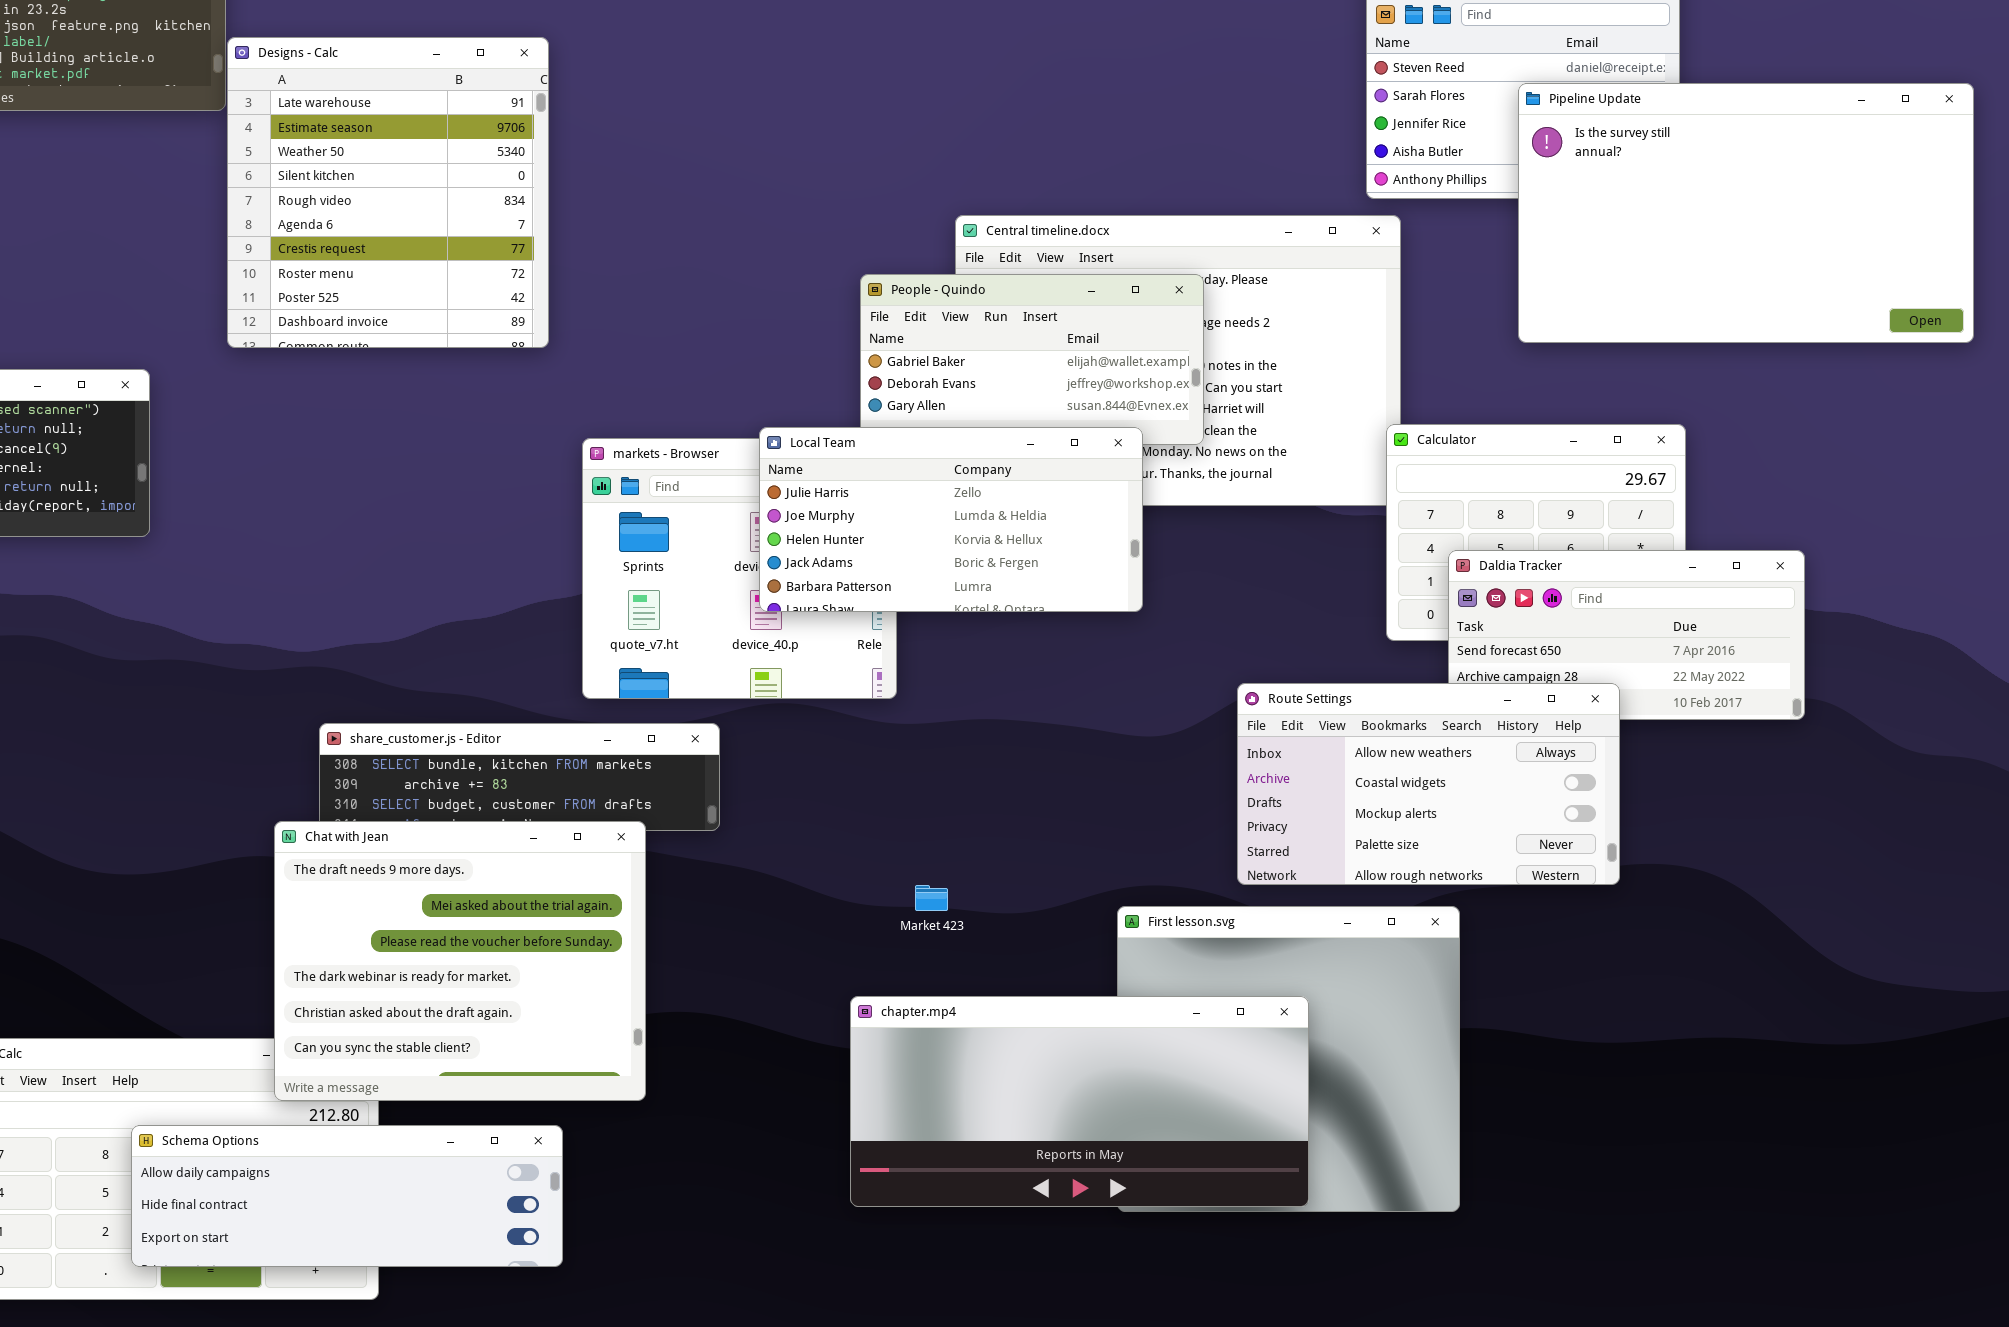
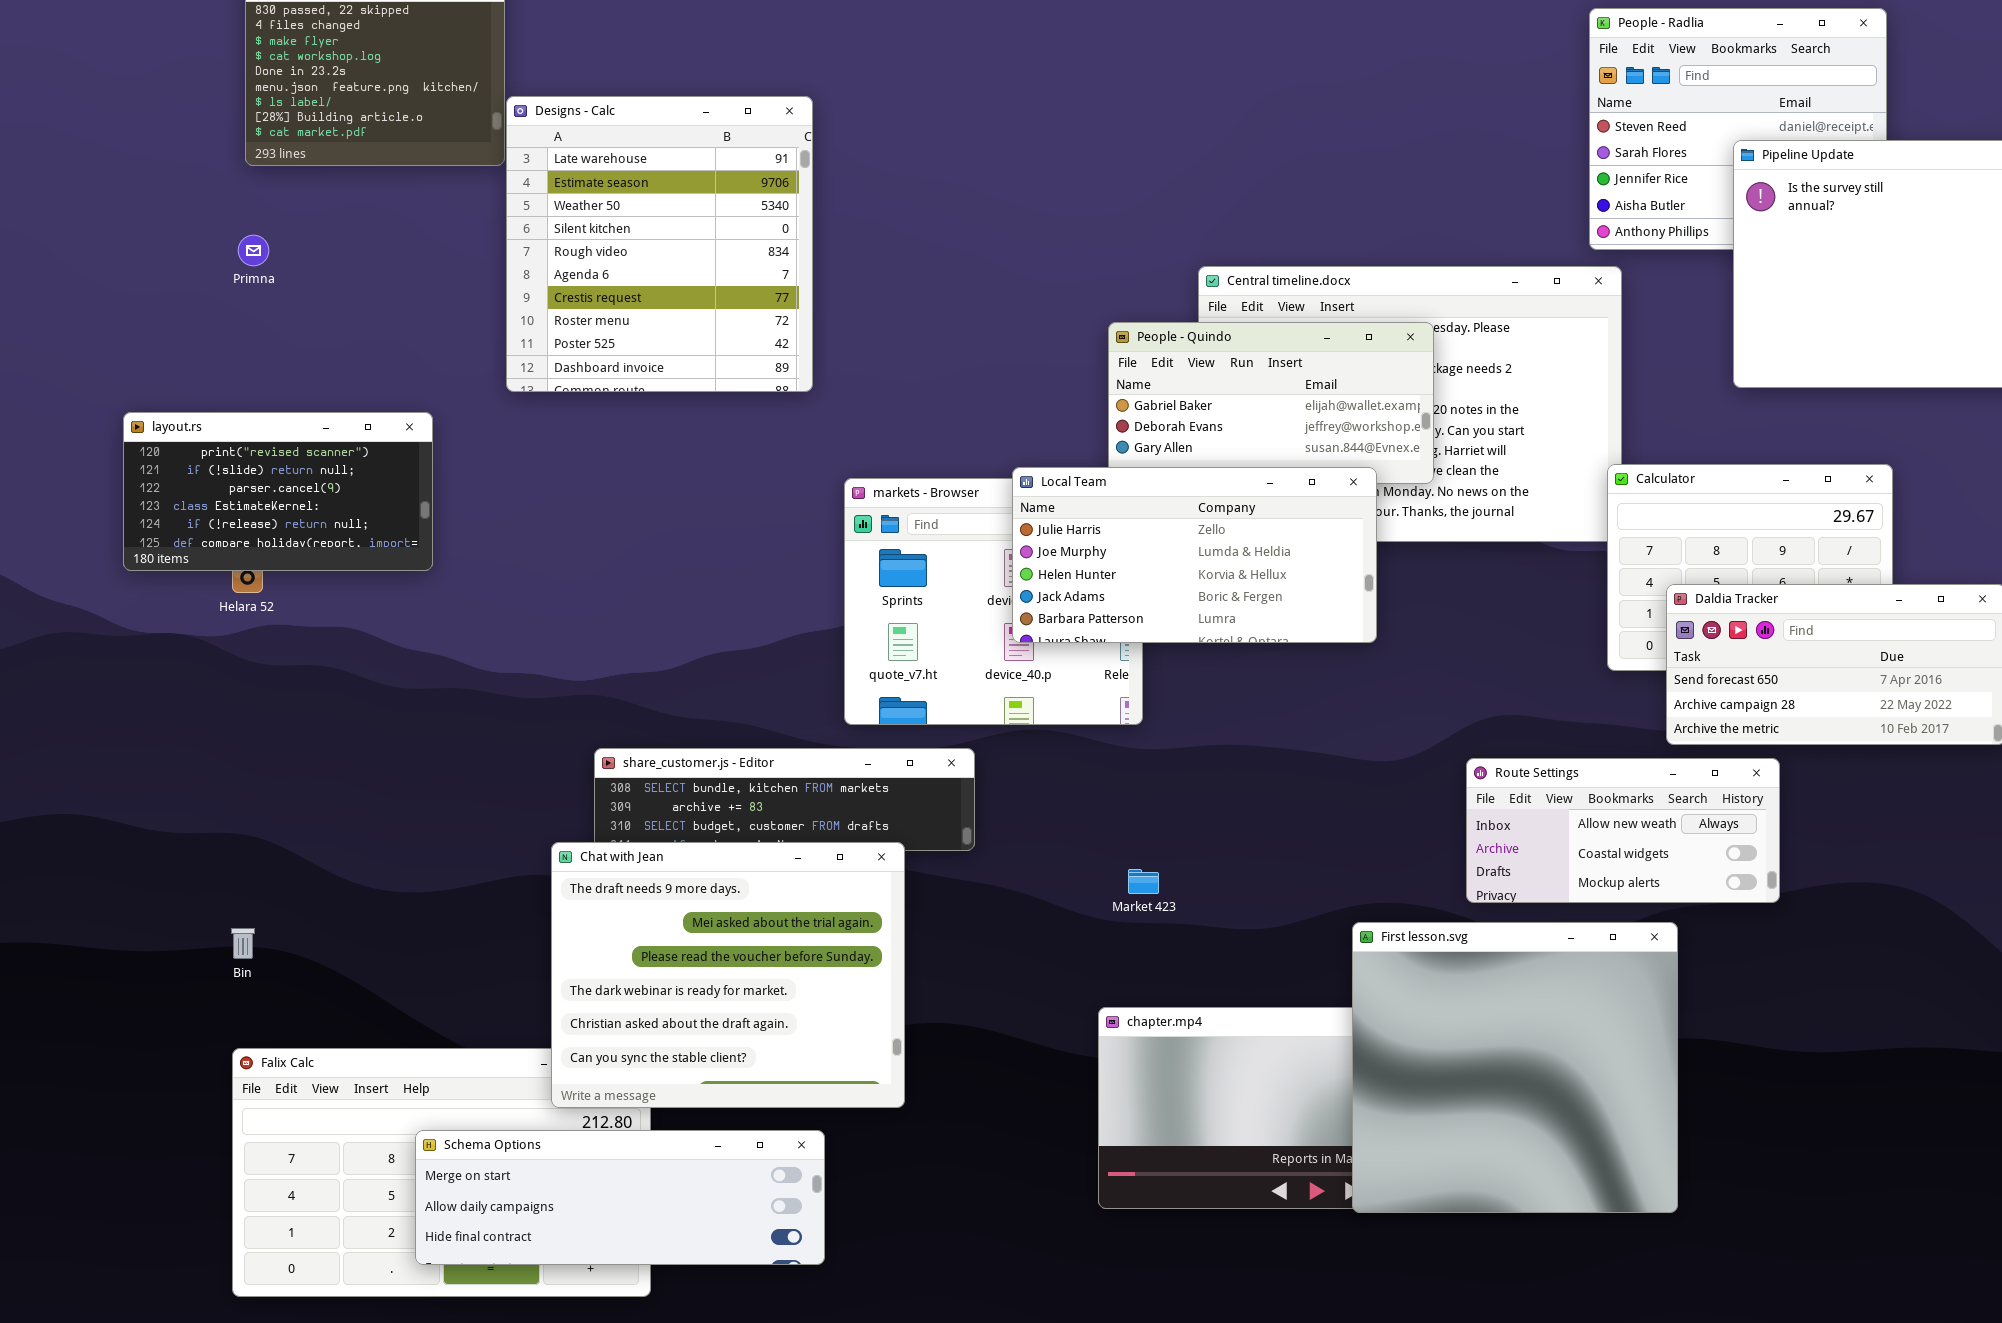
Route Settings: [1237,683,1620,885] -> [1466,758,1780,903], resized
Market 423: [915,885,948,911] -> [1128,869,1159,894], moved
First lesson.svg: [1117,906,1460,1212] -> [1352,922,1678,1213], raised
Schema Options: [131,1125,563,1267] -> [415,1130,825,1265], scrolled up 1 row

